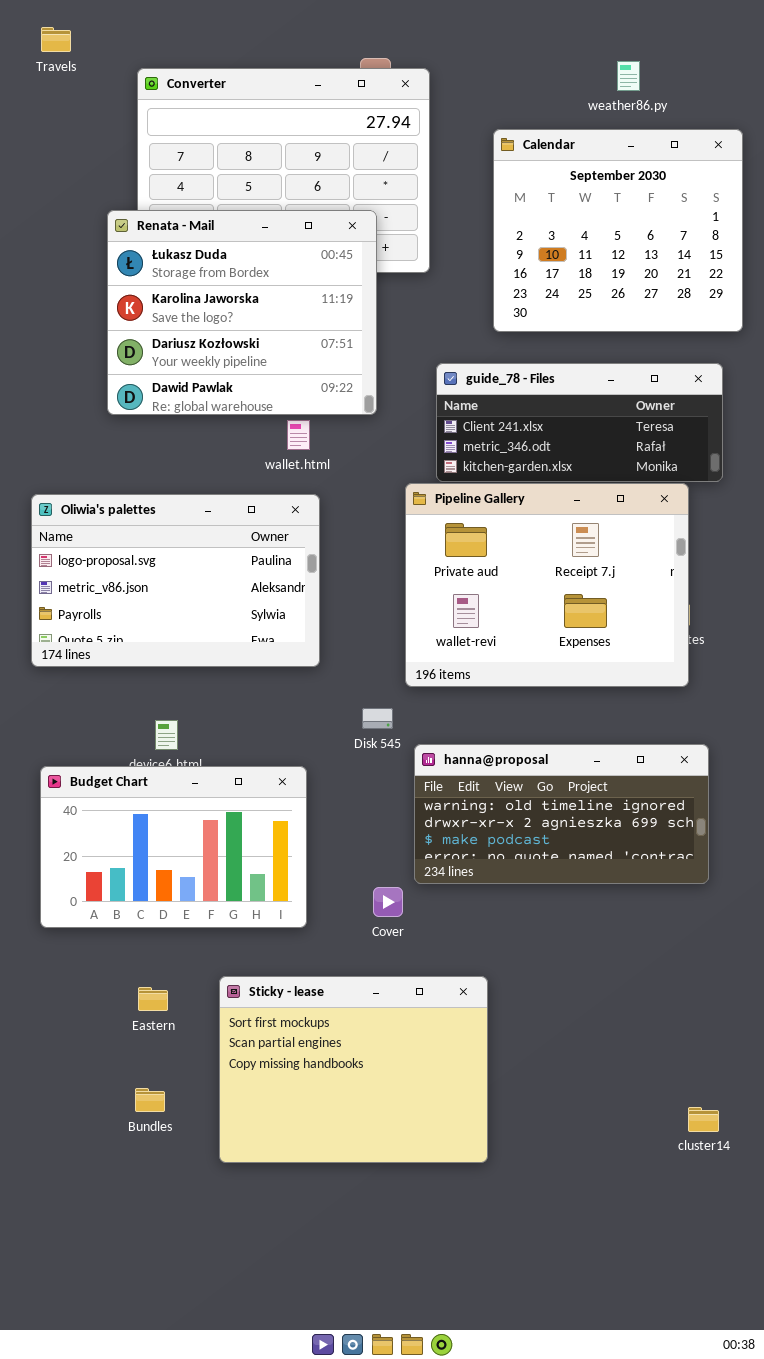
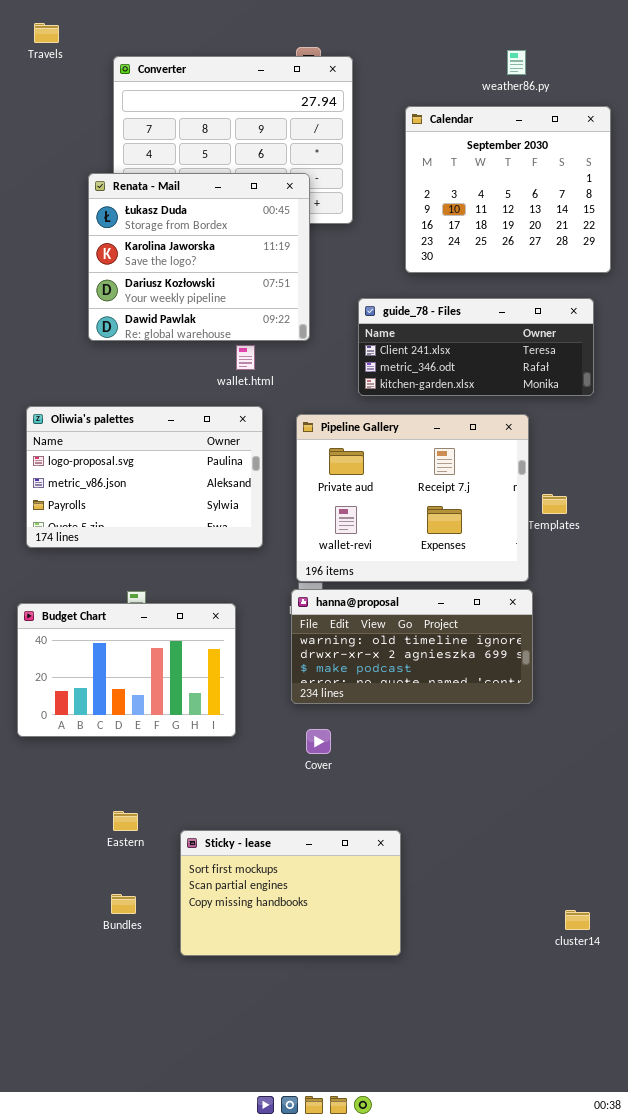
Pipeline Gallery: [405,483,689,687] -> [296,414,529,582], moved
hanna@proposal: [414,744,709,884] -> [291,589,533,704], moved
Budget Chart: [40,766,307,928] -> [17,603,236,737], moved
Sticky - lease: [219,976,488,1163] -> [180,830,401,956], resized

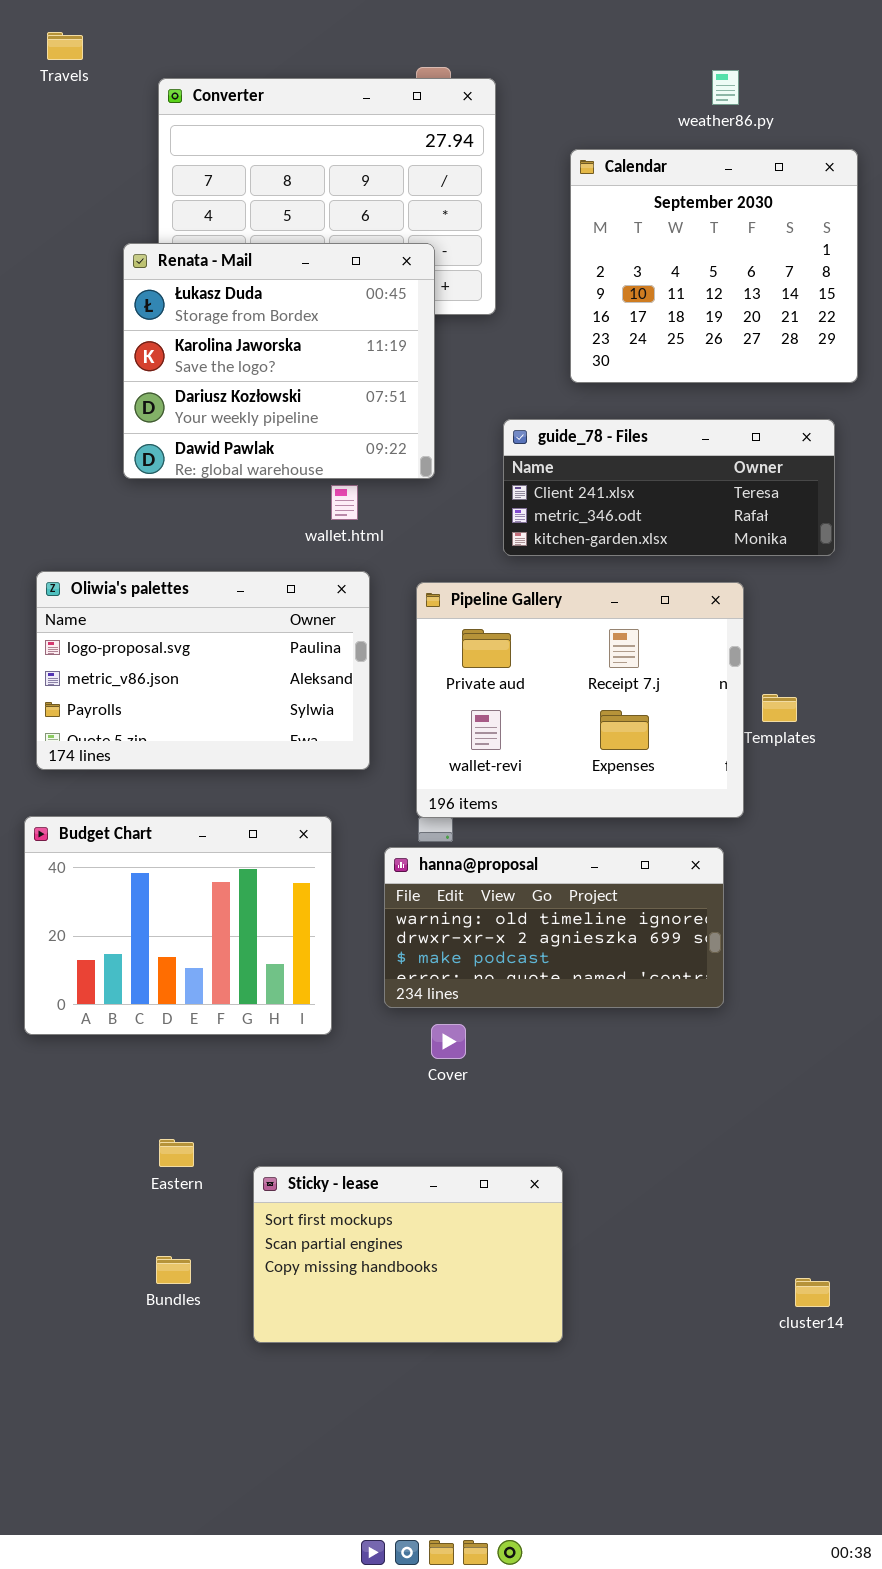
hanna@proposal: [291,589,533,704] -> [384,847,724,1008], moved
Budget Chart: [17,603,236,737] -> [24,816,332,1035], resized

